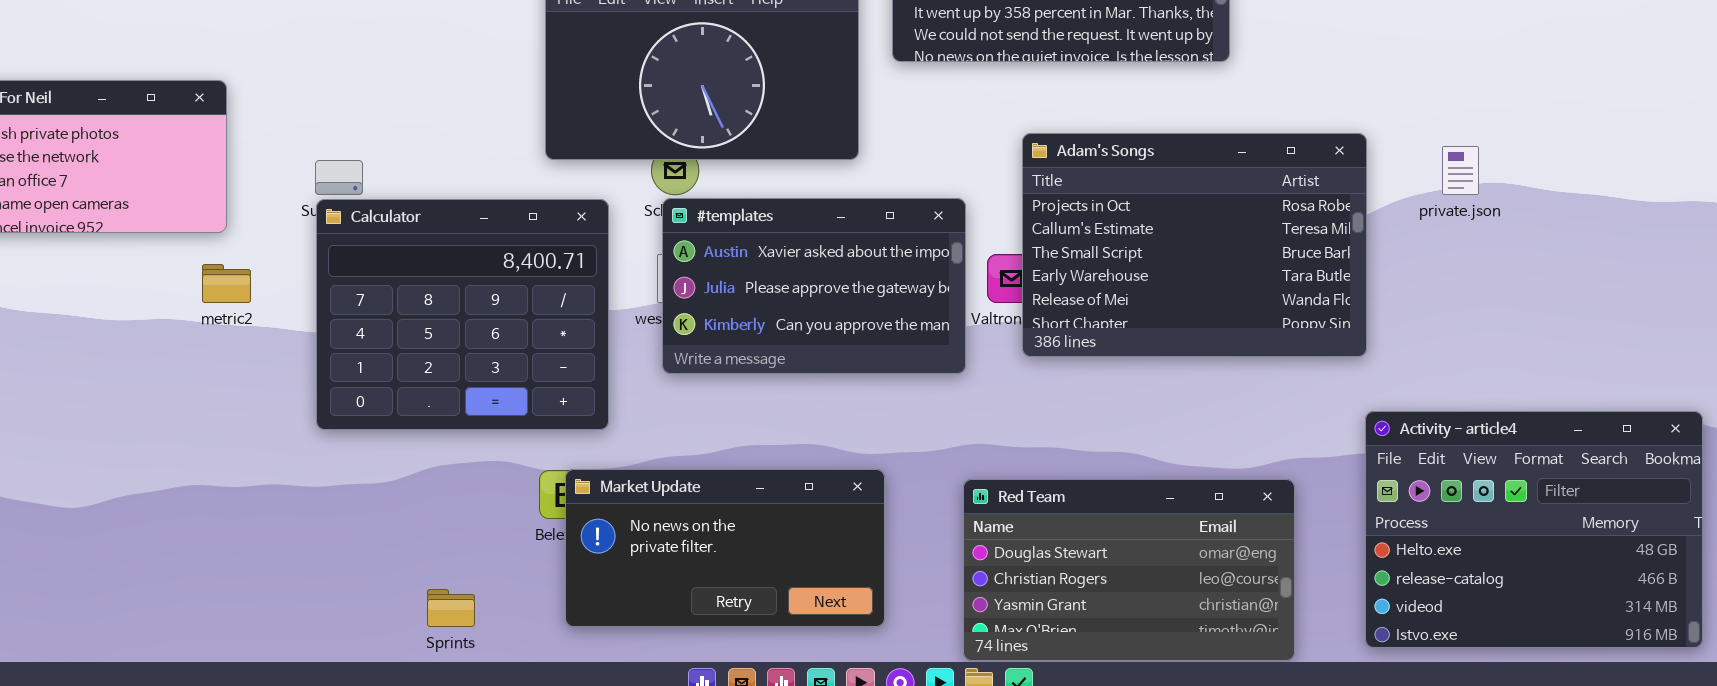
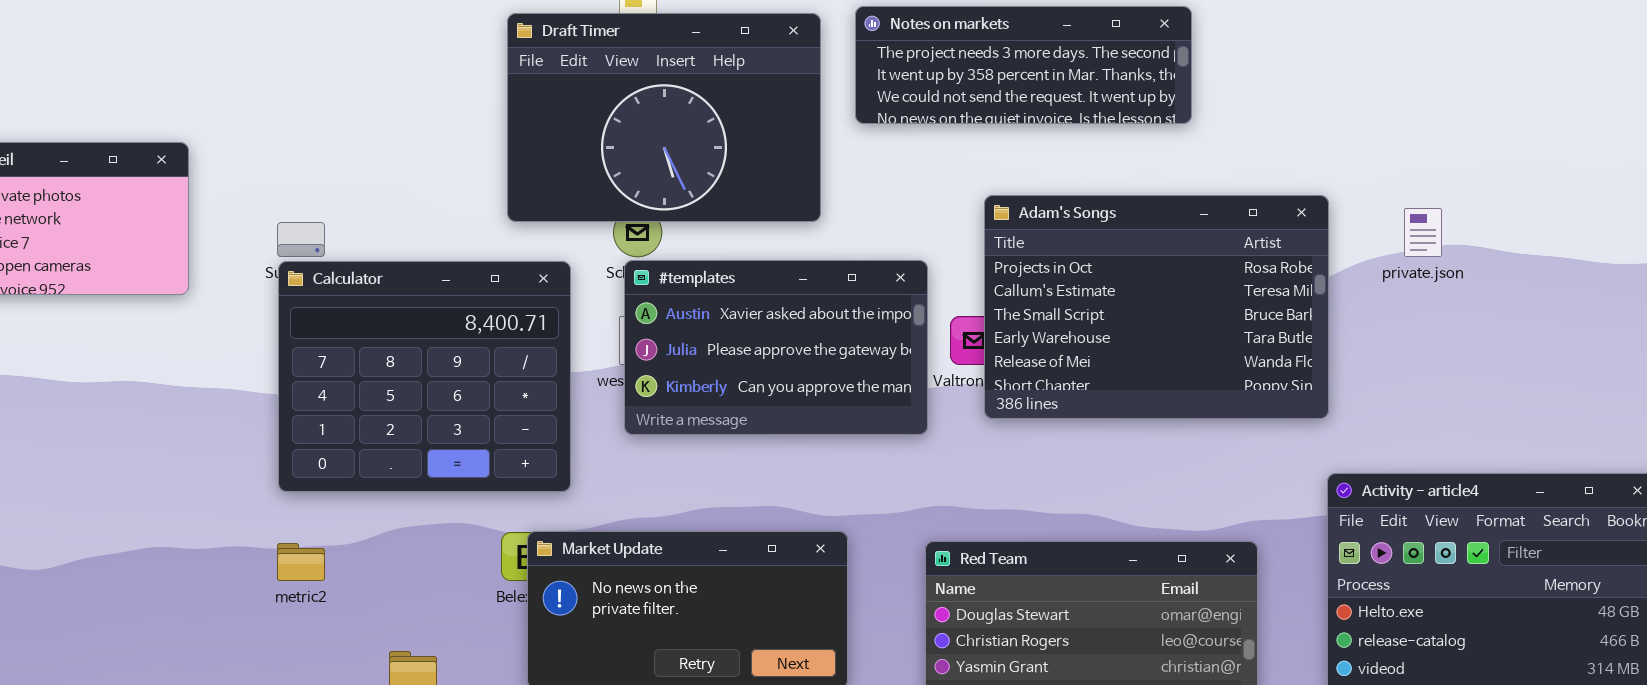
metric2: [202,264,251,303] -> [277,543,325,581], moved

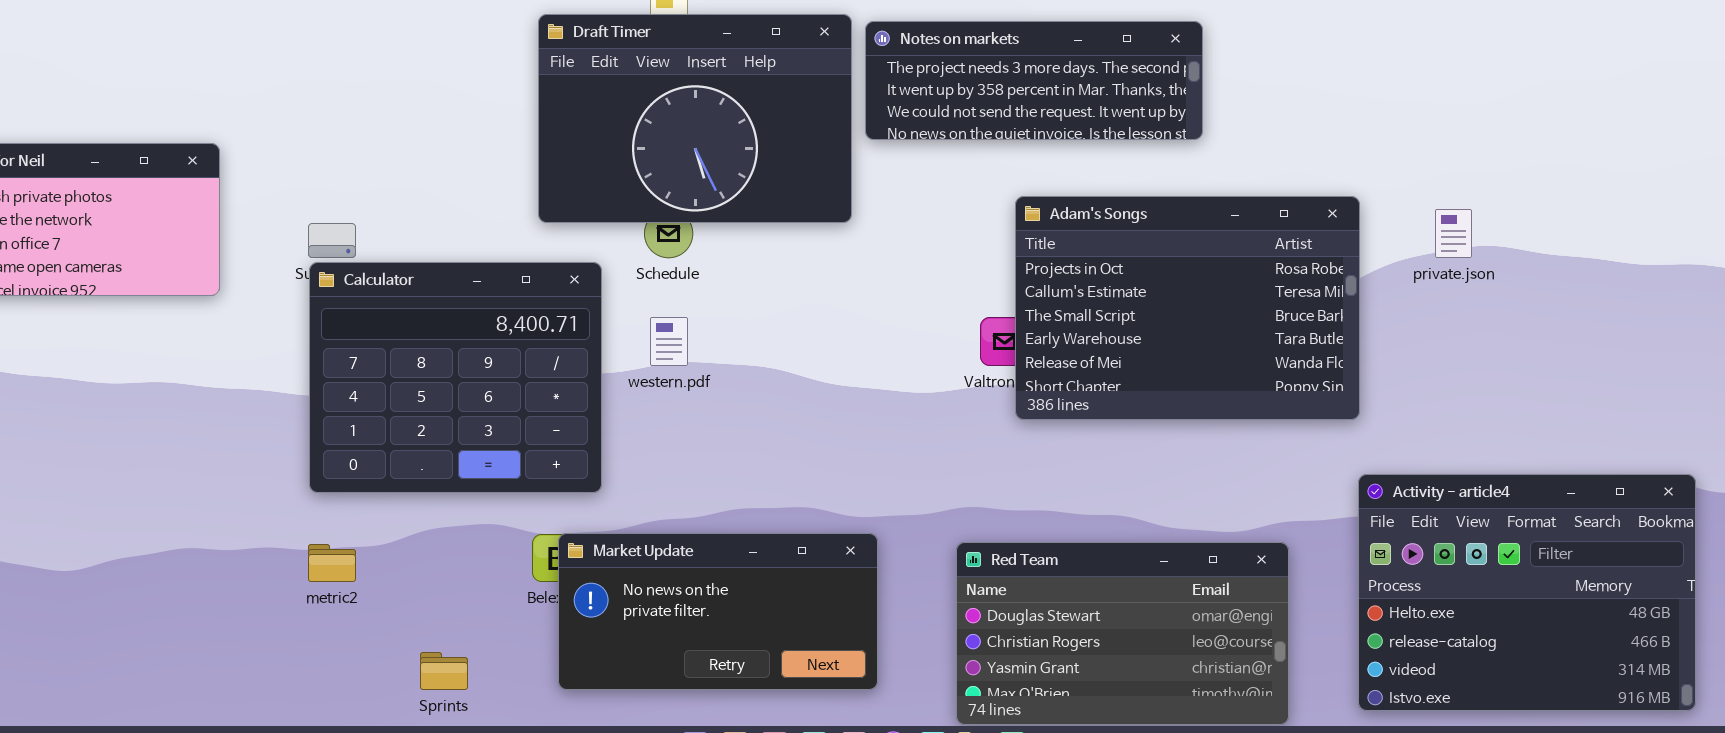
Notes on markets: [855,6,1192,124] -> [865,21,1203,140], moved
#templates: [624,260,928,435] -> none, closed

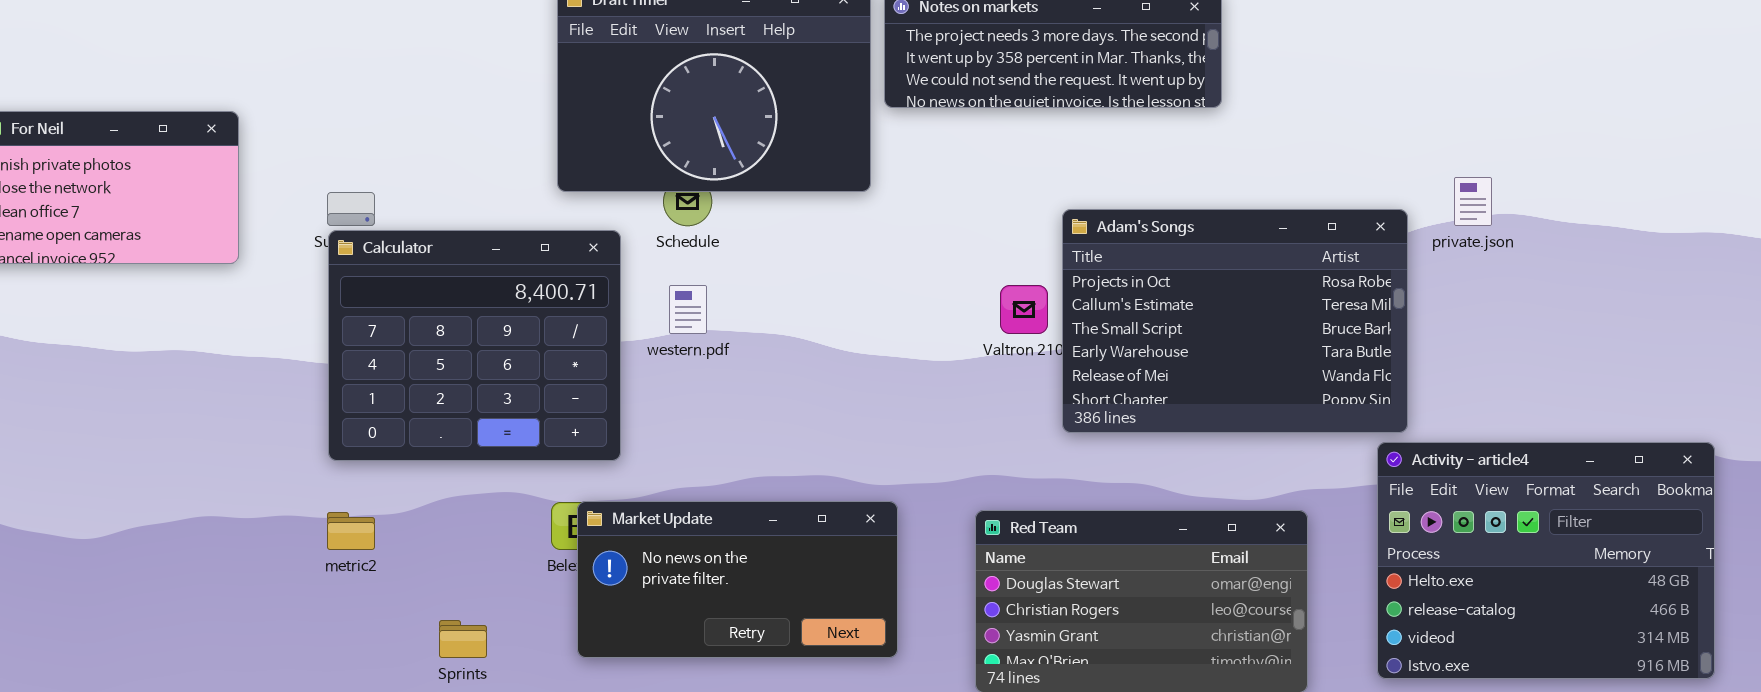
Adam's Songs: [1015,196,1360,420] -> [1062,209,1408,433], moved

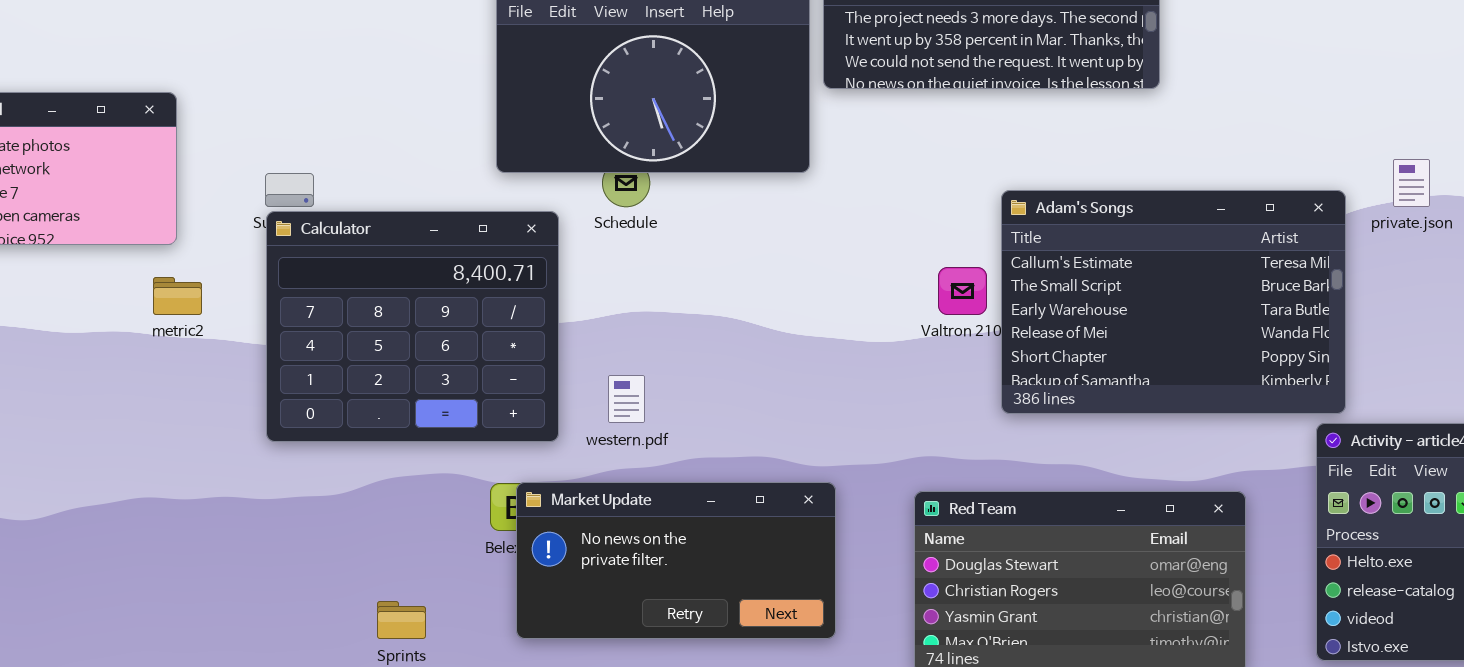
Adam's Songs: [1062,209,1408,433] -> [1001,190,1346,414], scrolled down 1 row
western.pdf: [669,285,707,334] -> [608,375,645,423], moved
metric2: [327,512,375,550] -> [153,277,202,315], moved

